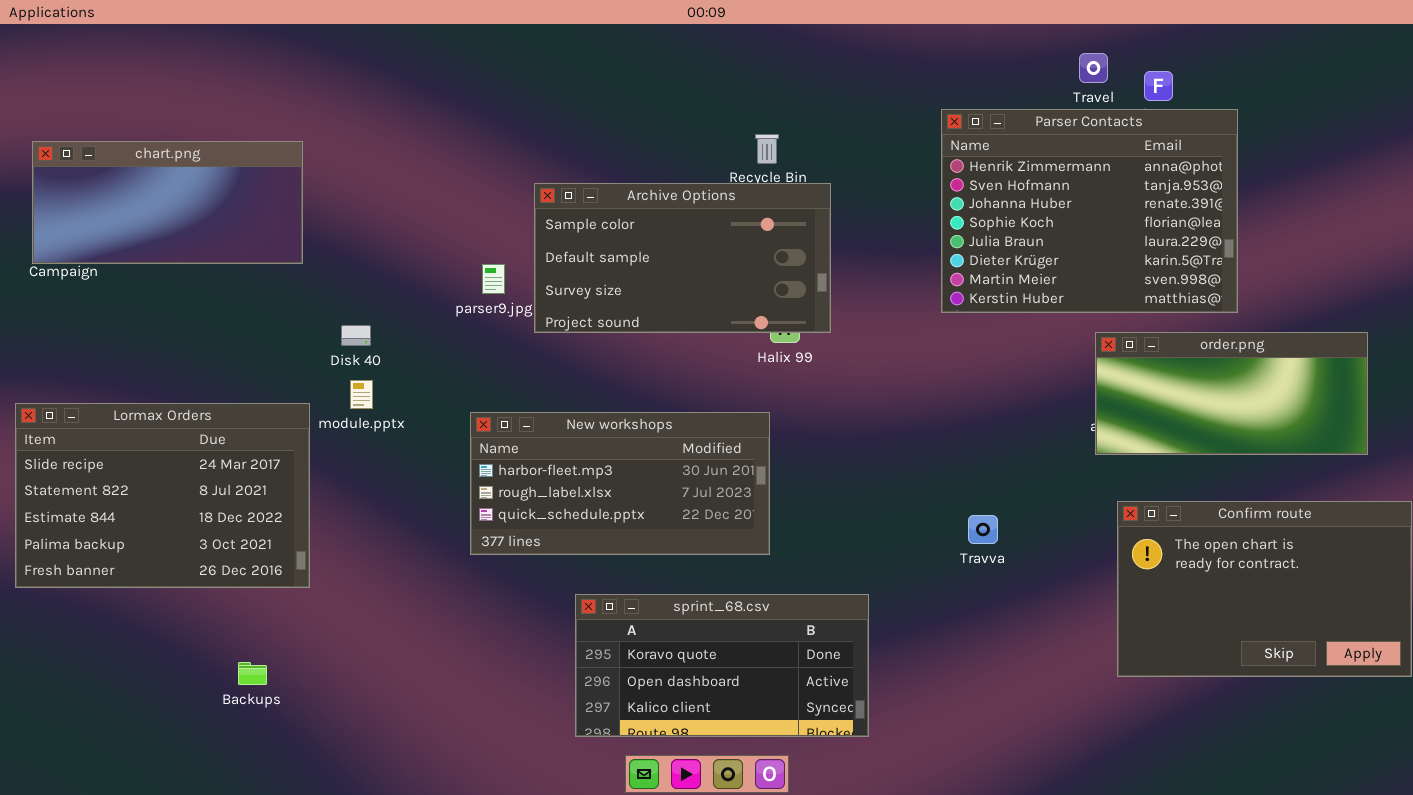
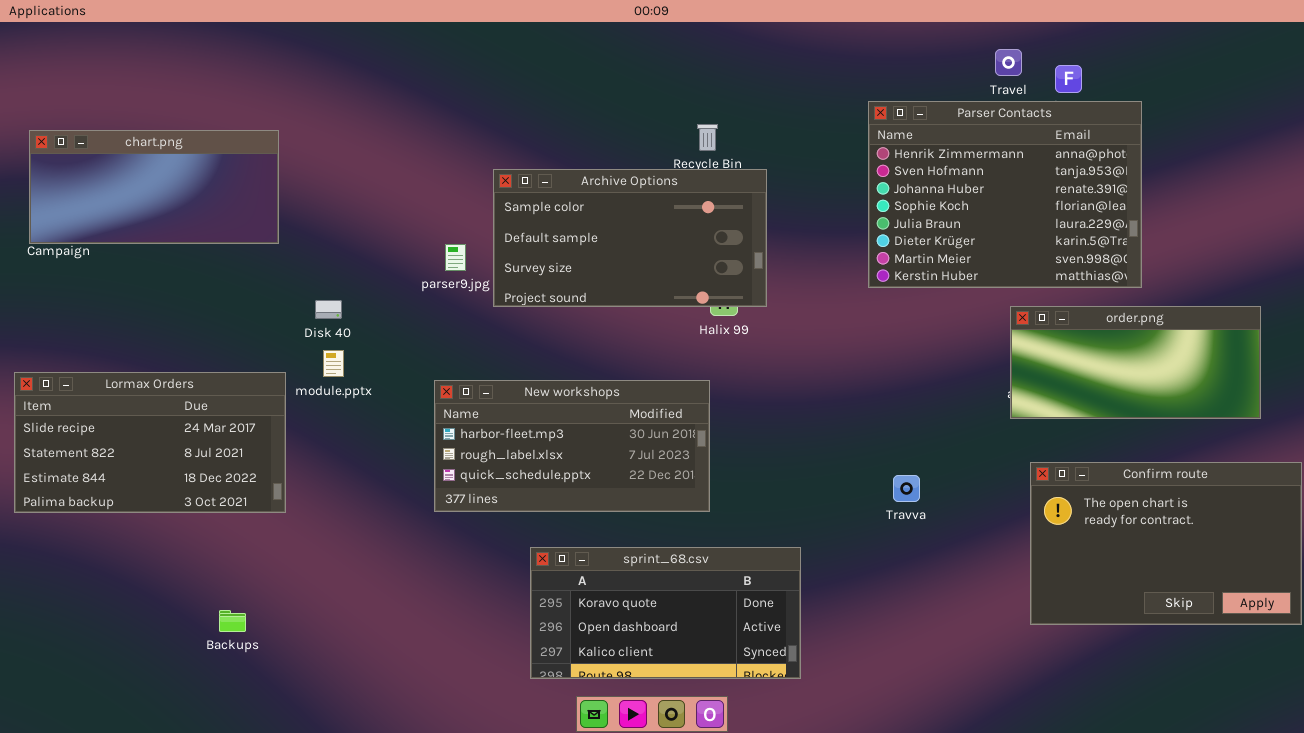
Lormax Orders: [15,403,310,588] -> [14,372,286,513], resized

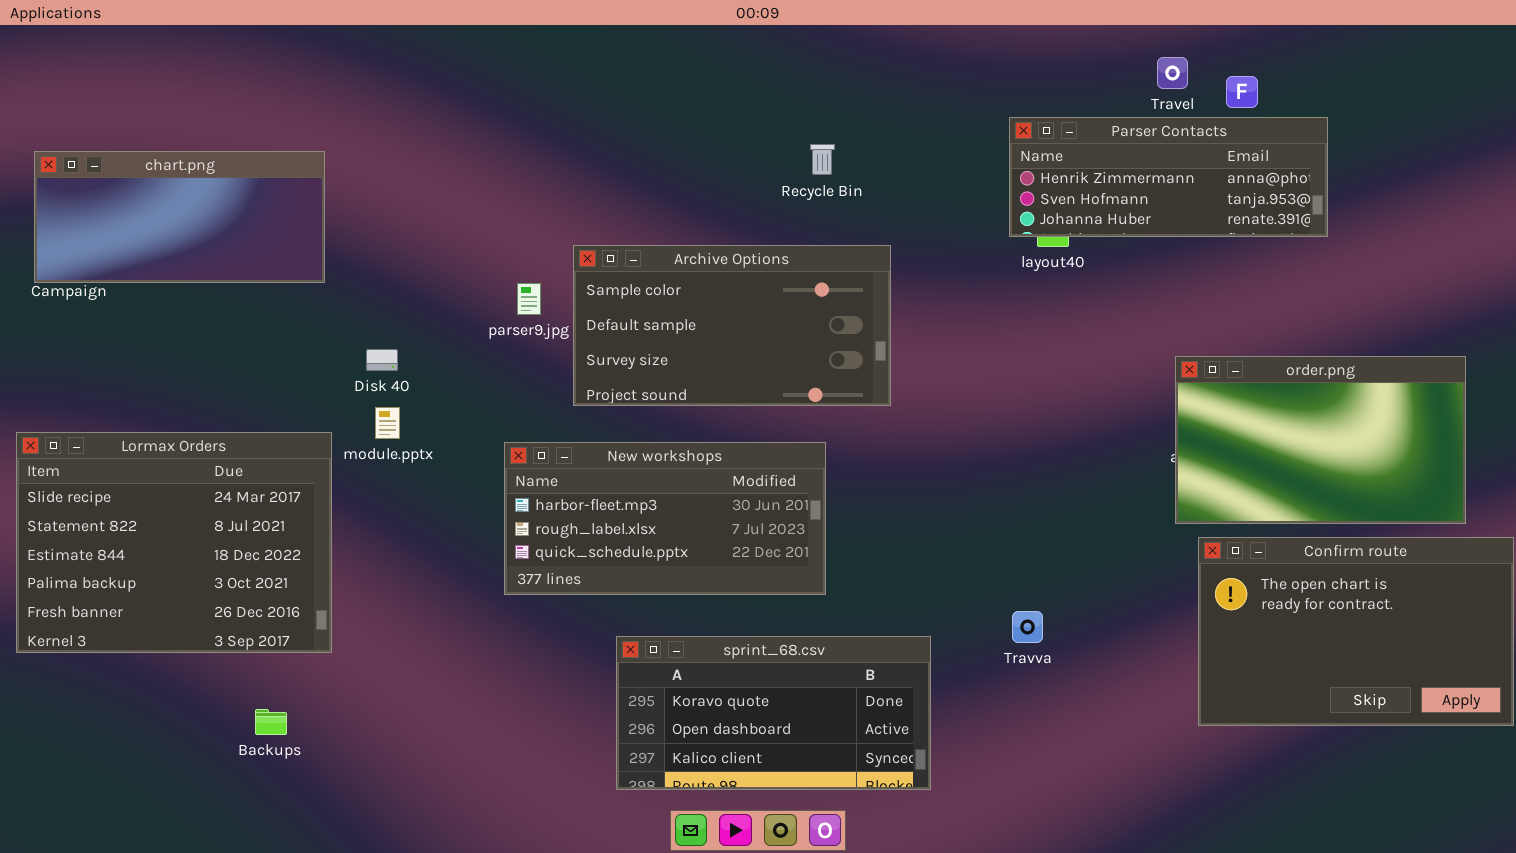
Parser Contacts: [868,101,1142,288] -> [1009,117,1328,237], resized
Archive Options: [493,169,767,307] -> [573,245,891,406], moved
order.png: [1010,306,1261,419] -> [1175,356,1466,524], resized
Lormax Orders: [14,372,286,513] -> [16,432,332,653], resized
Travva: [893,475,920,502] -> [1012,611,1043,643], moved

